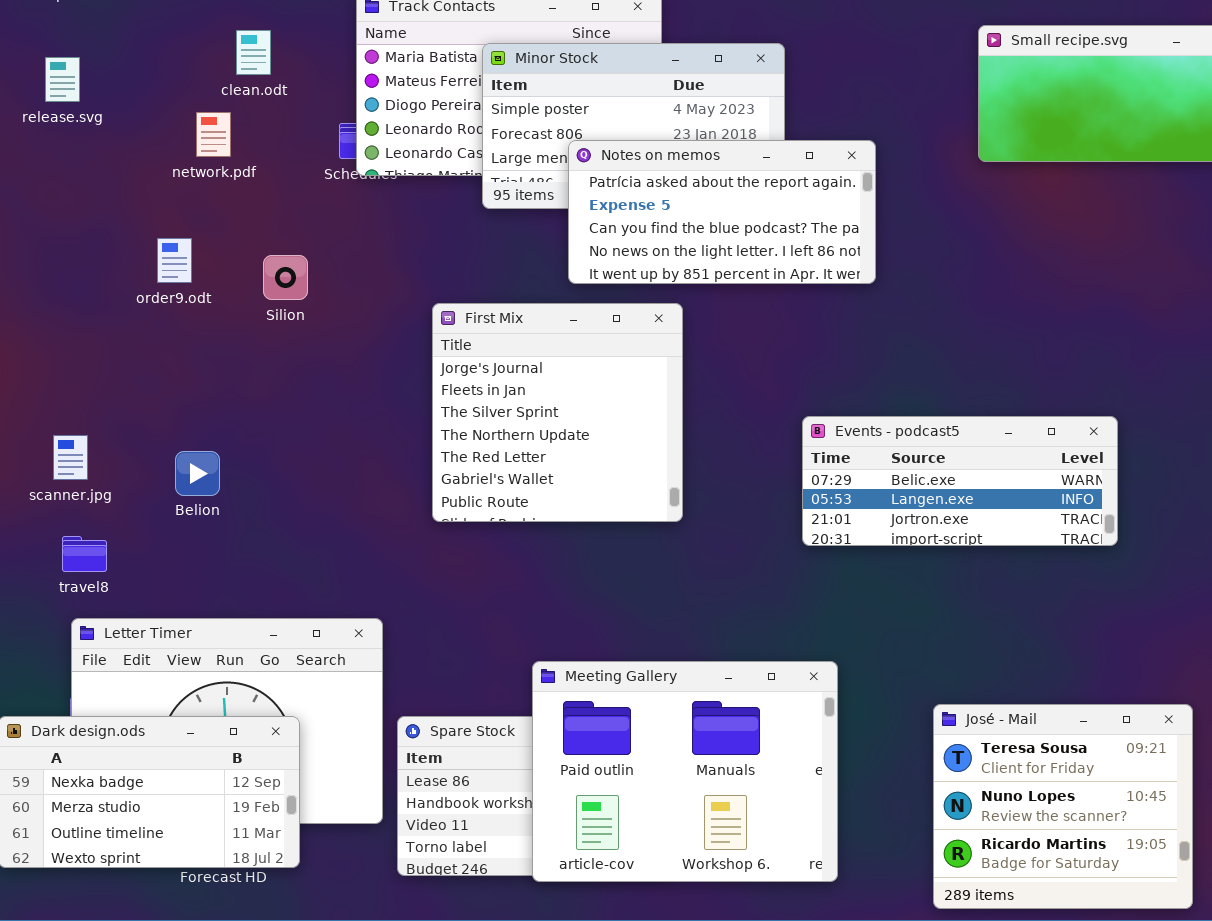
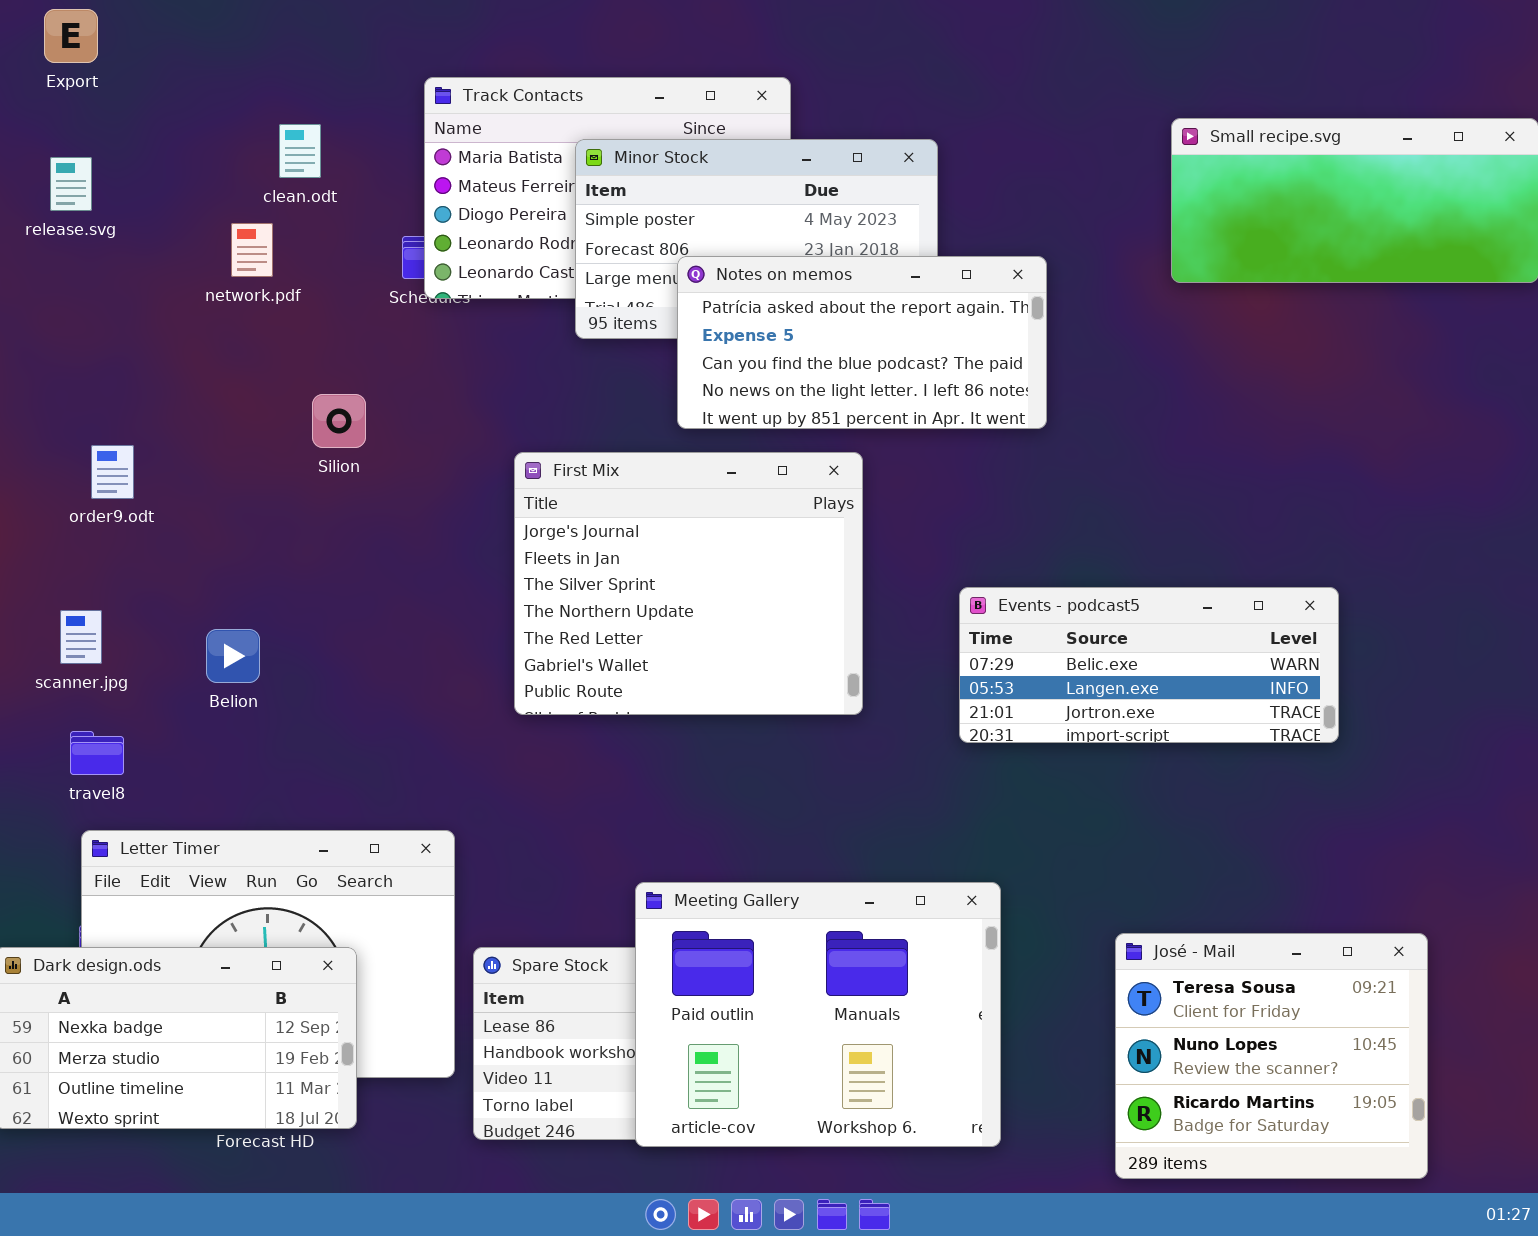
order9.odt: [157,238,192,283] -> [91,445,134,499], moved
First Mix: [432,303,683,522] -> [514,452,863,715], resized

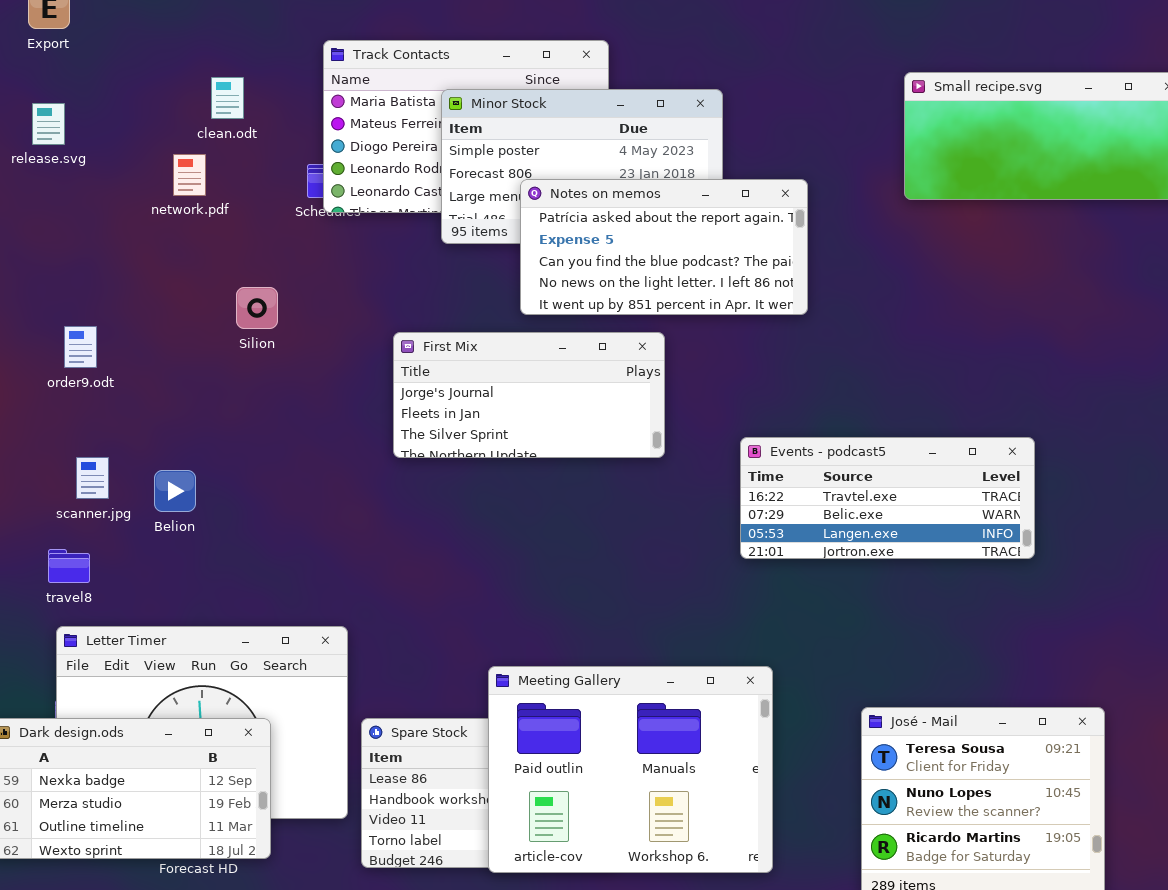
First Mix: [514,452,863,715] -> [393,332,665,458], resized
Events - podcast5: [959,587,1339,743] -> [740,437,1035,559], scrolled up 1 row
scanner.jpg: [60,610,102,664] -> [76,457,109,499], moved

